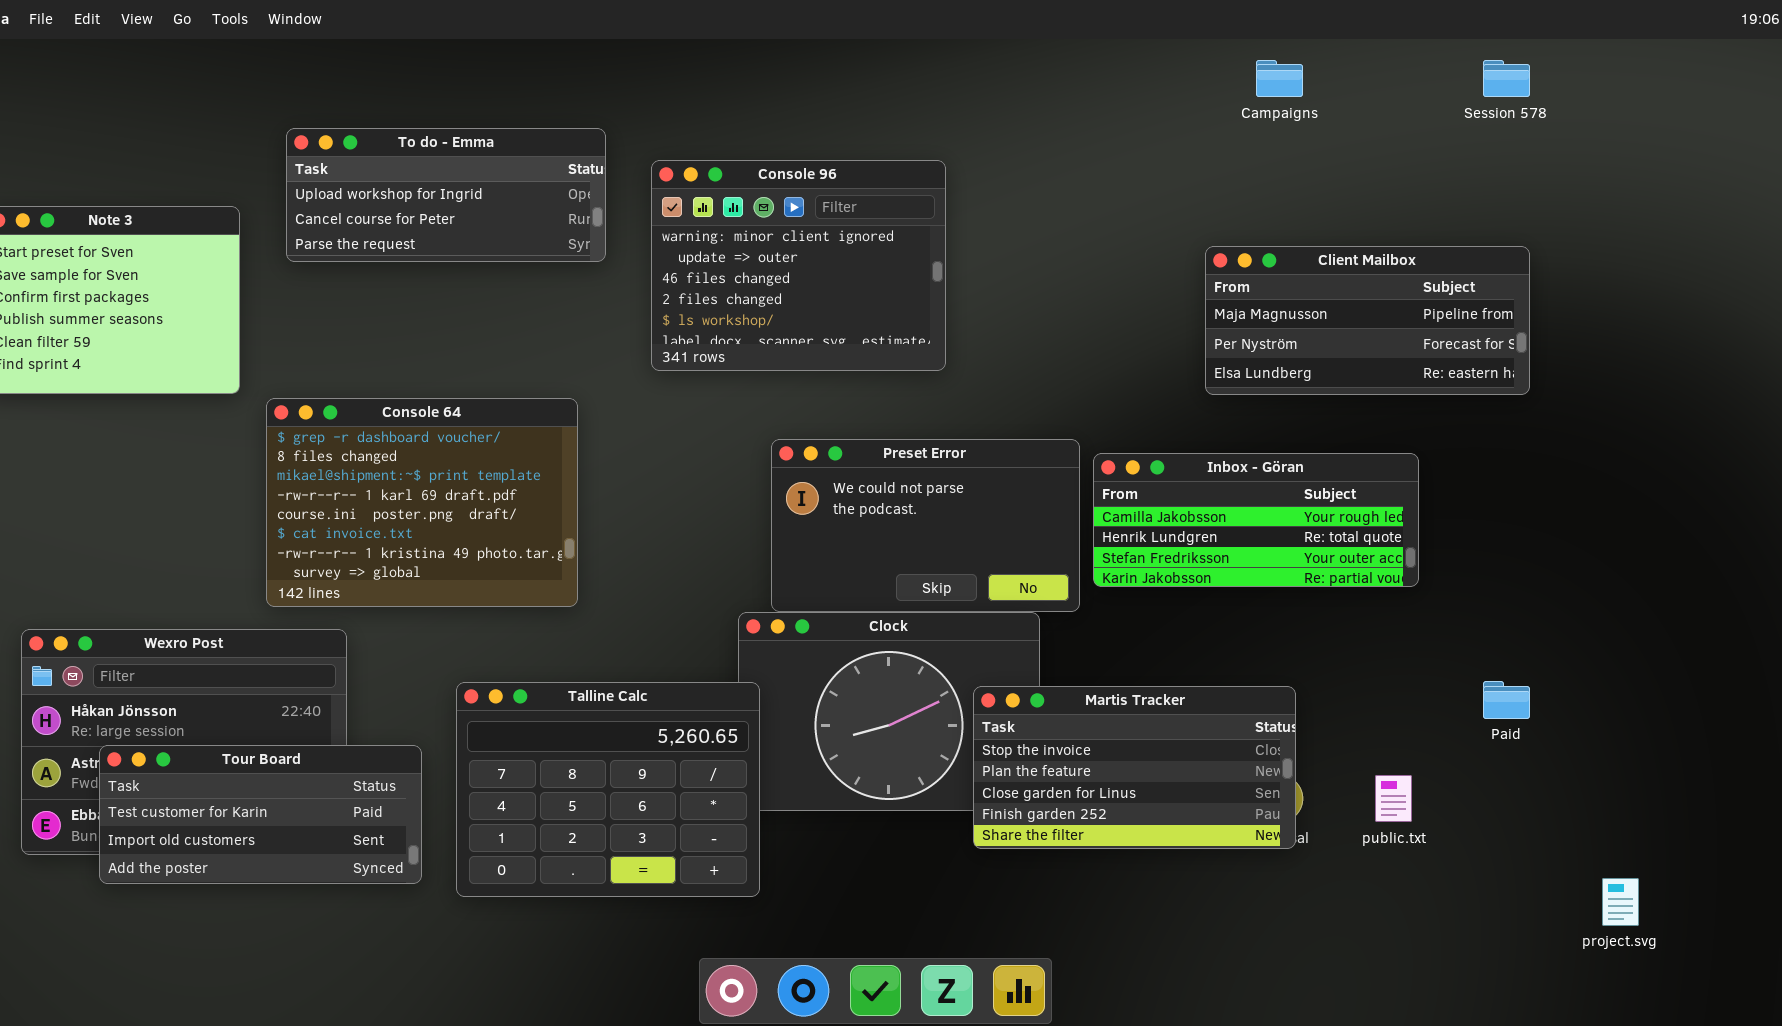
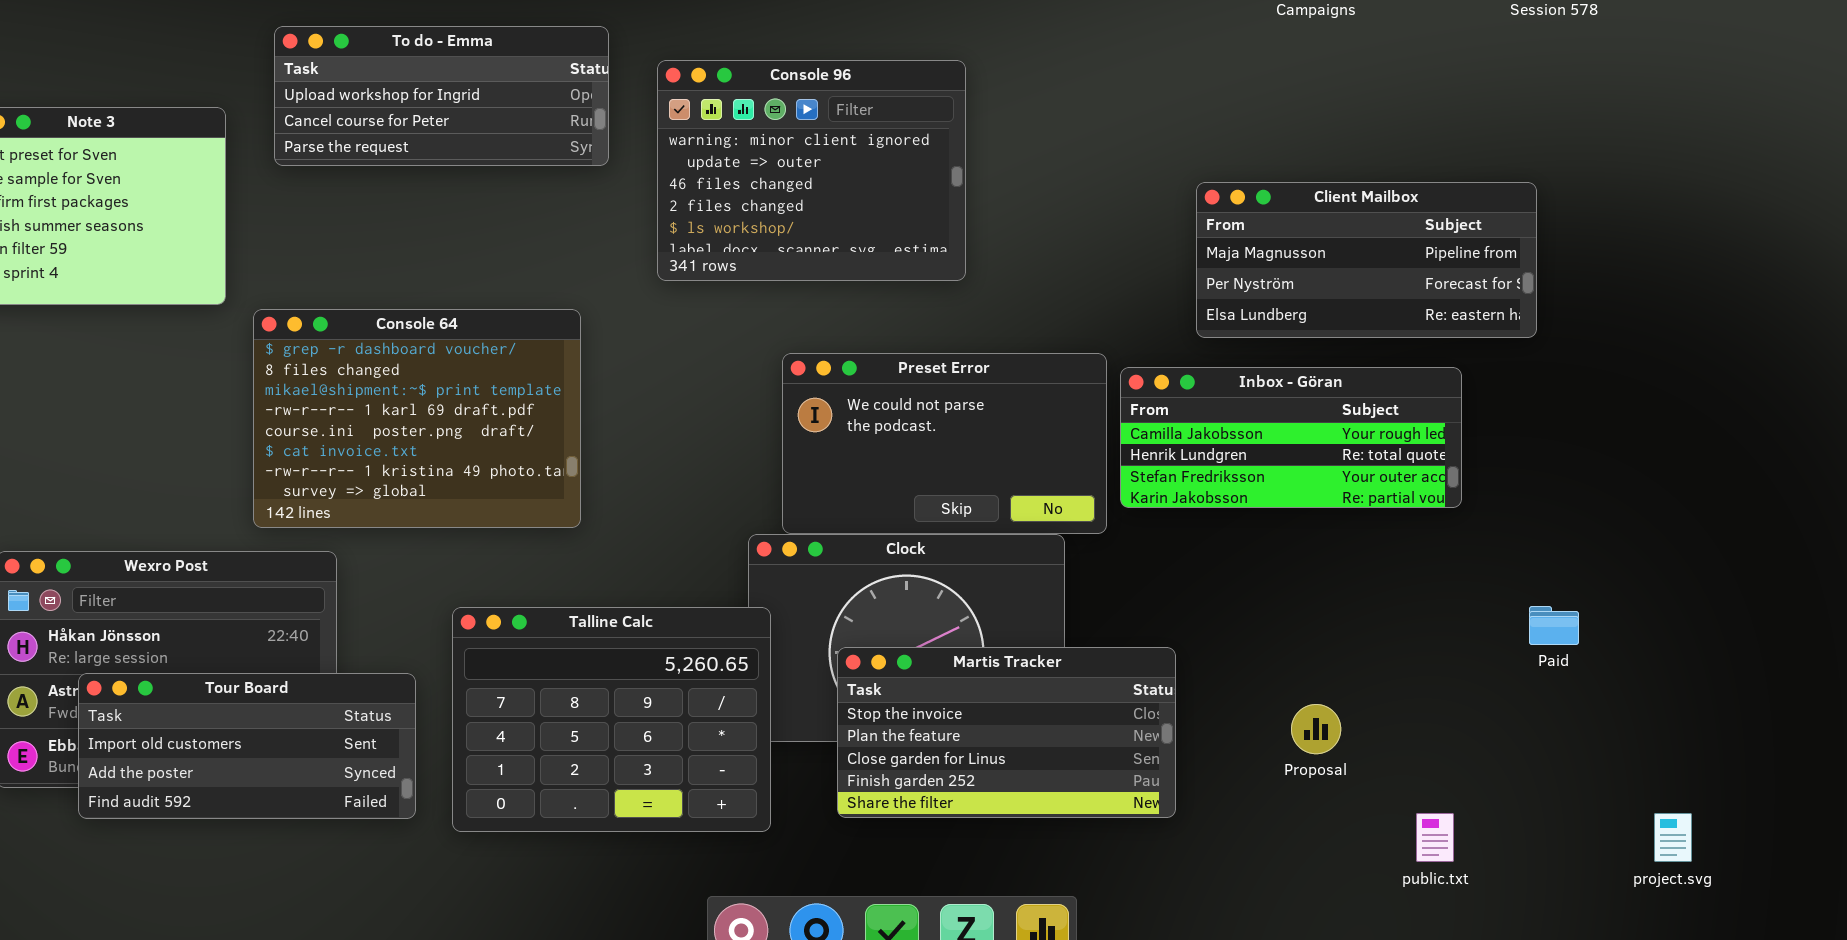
Client Mailbox: [1205,246,1530,395] -> [1196,182,1537,338], moved
Martis Tracker: [973,686,1296,849] -> [837,647,1176,818], moved
Tour Board: [99,745,422,884] -> [78,673,416,819], scrolled down 1 row
public.txt: [1375,775,1412,822] -> [1416,813,1454,862], moved

